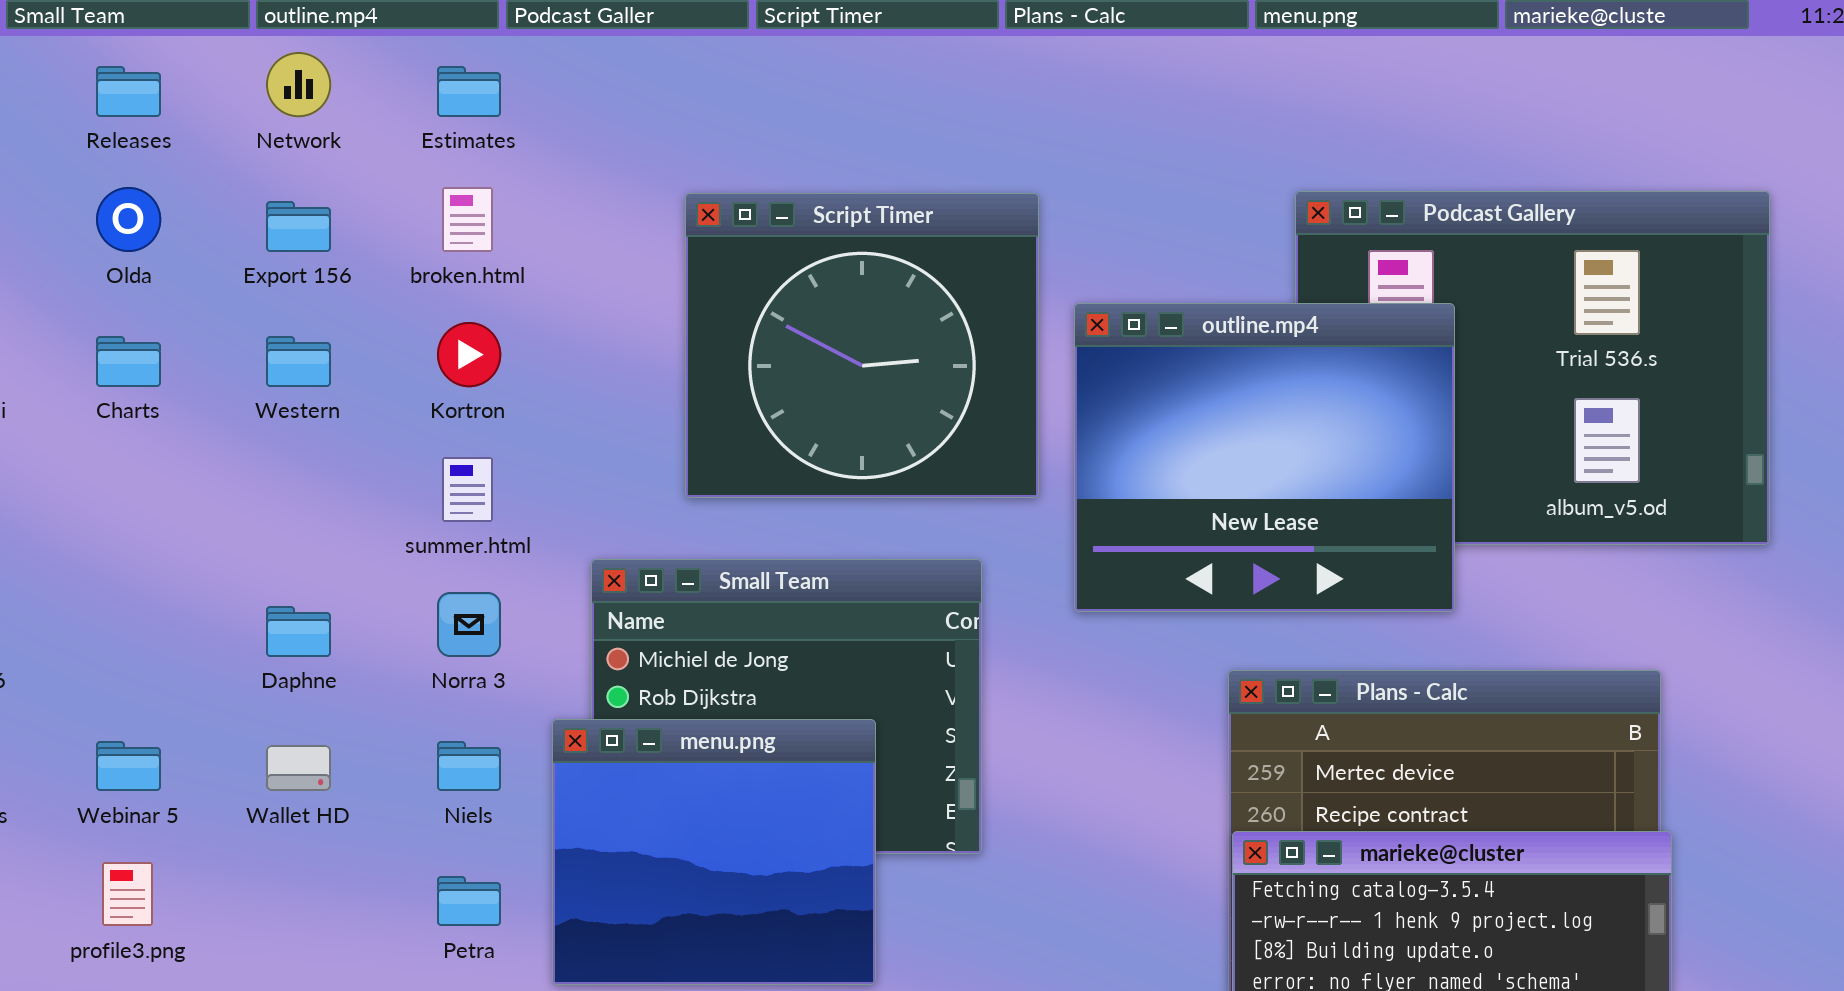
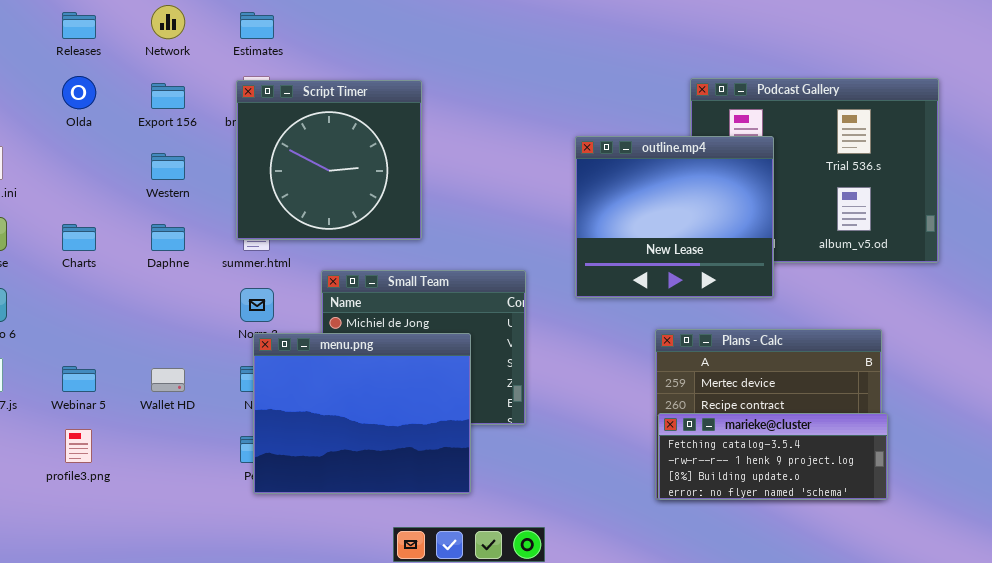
Script Timer: [685,193,1039,498] -> [236,80,422,240], moved
Charts: [96,336,161,387] -> [62,224,96,251], moved
Daphne: [266,606,331,657] -> [151,224,185,251], moved
menu.png: [552,719,876,985] -> [253,333,471,494], resized

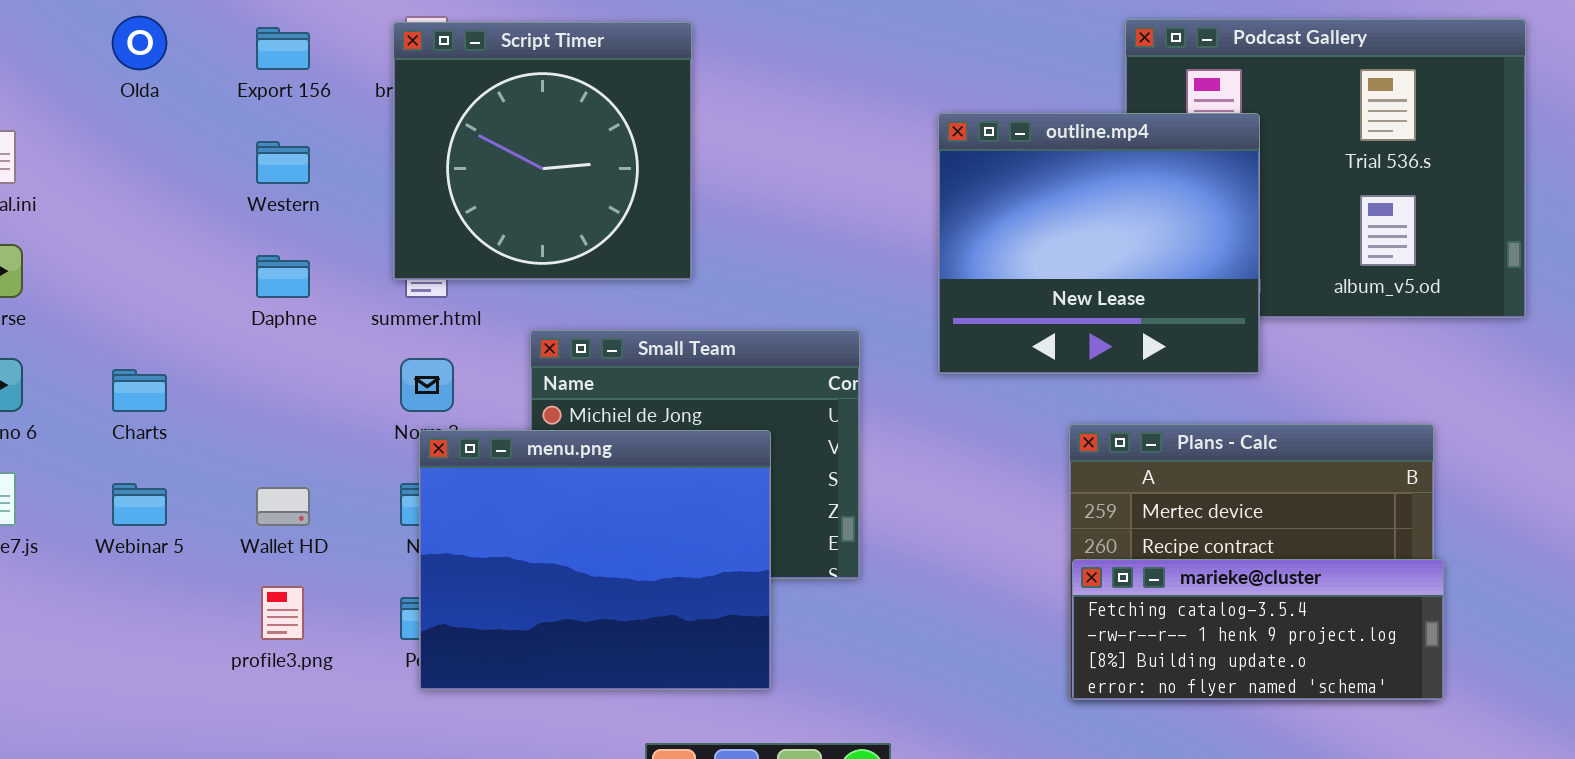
Charts: [62,224,96,251] -> [112,369,167,412], moved
profile3.png: [65,429,92,463] -> [261,586,304,640], moved

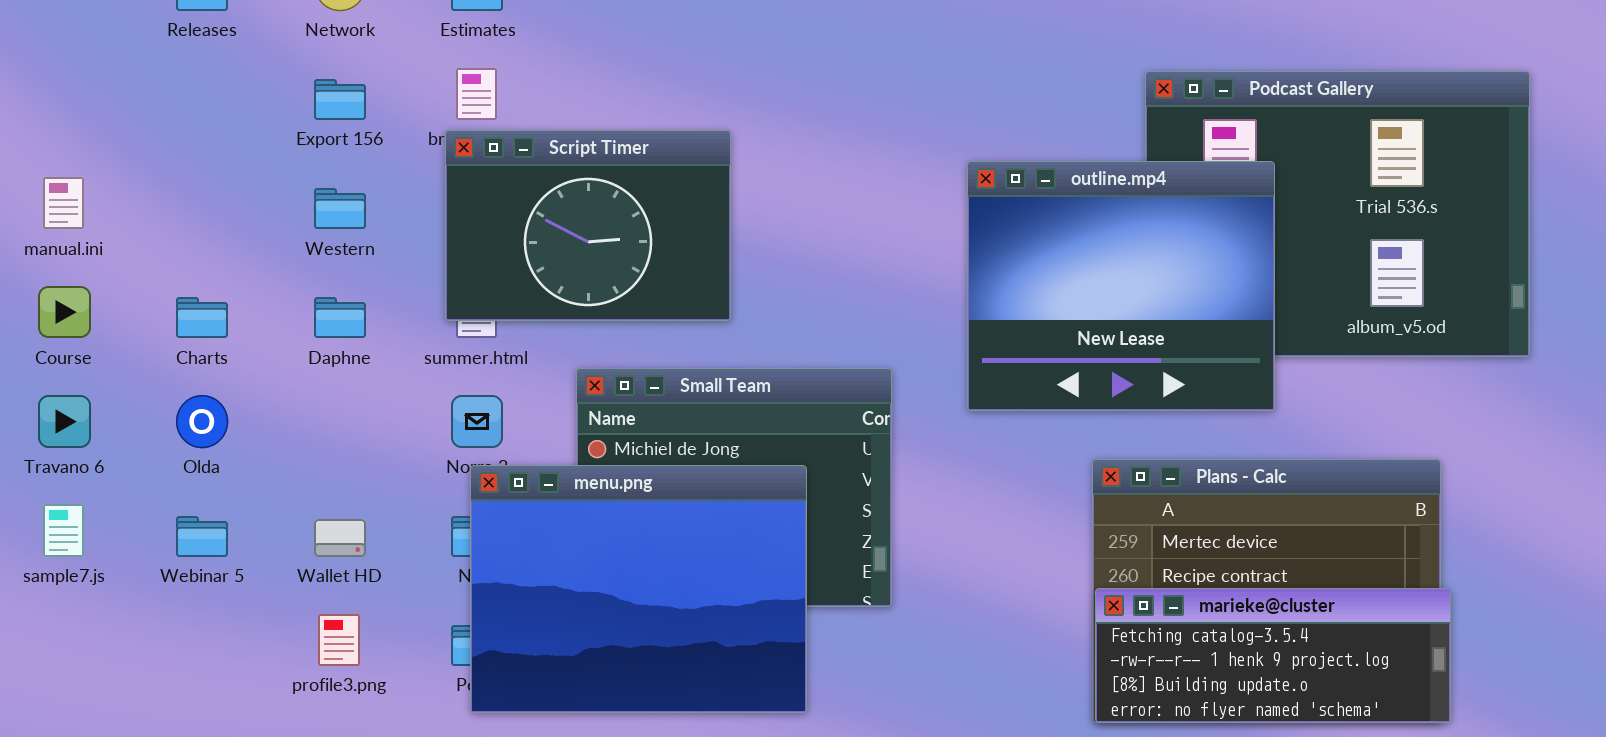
Olda: [112,16,167,70] -> [176,395,228,448], moved
Script Timer: [393,22,692,280] -> [445,130,731,321], resized
Charts: [112,369,167,412] -> [176,297,228,338], moved

